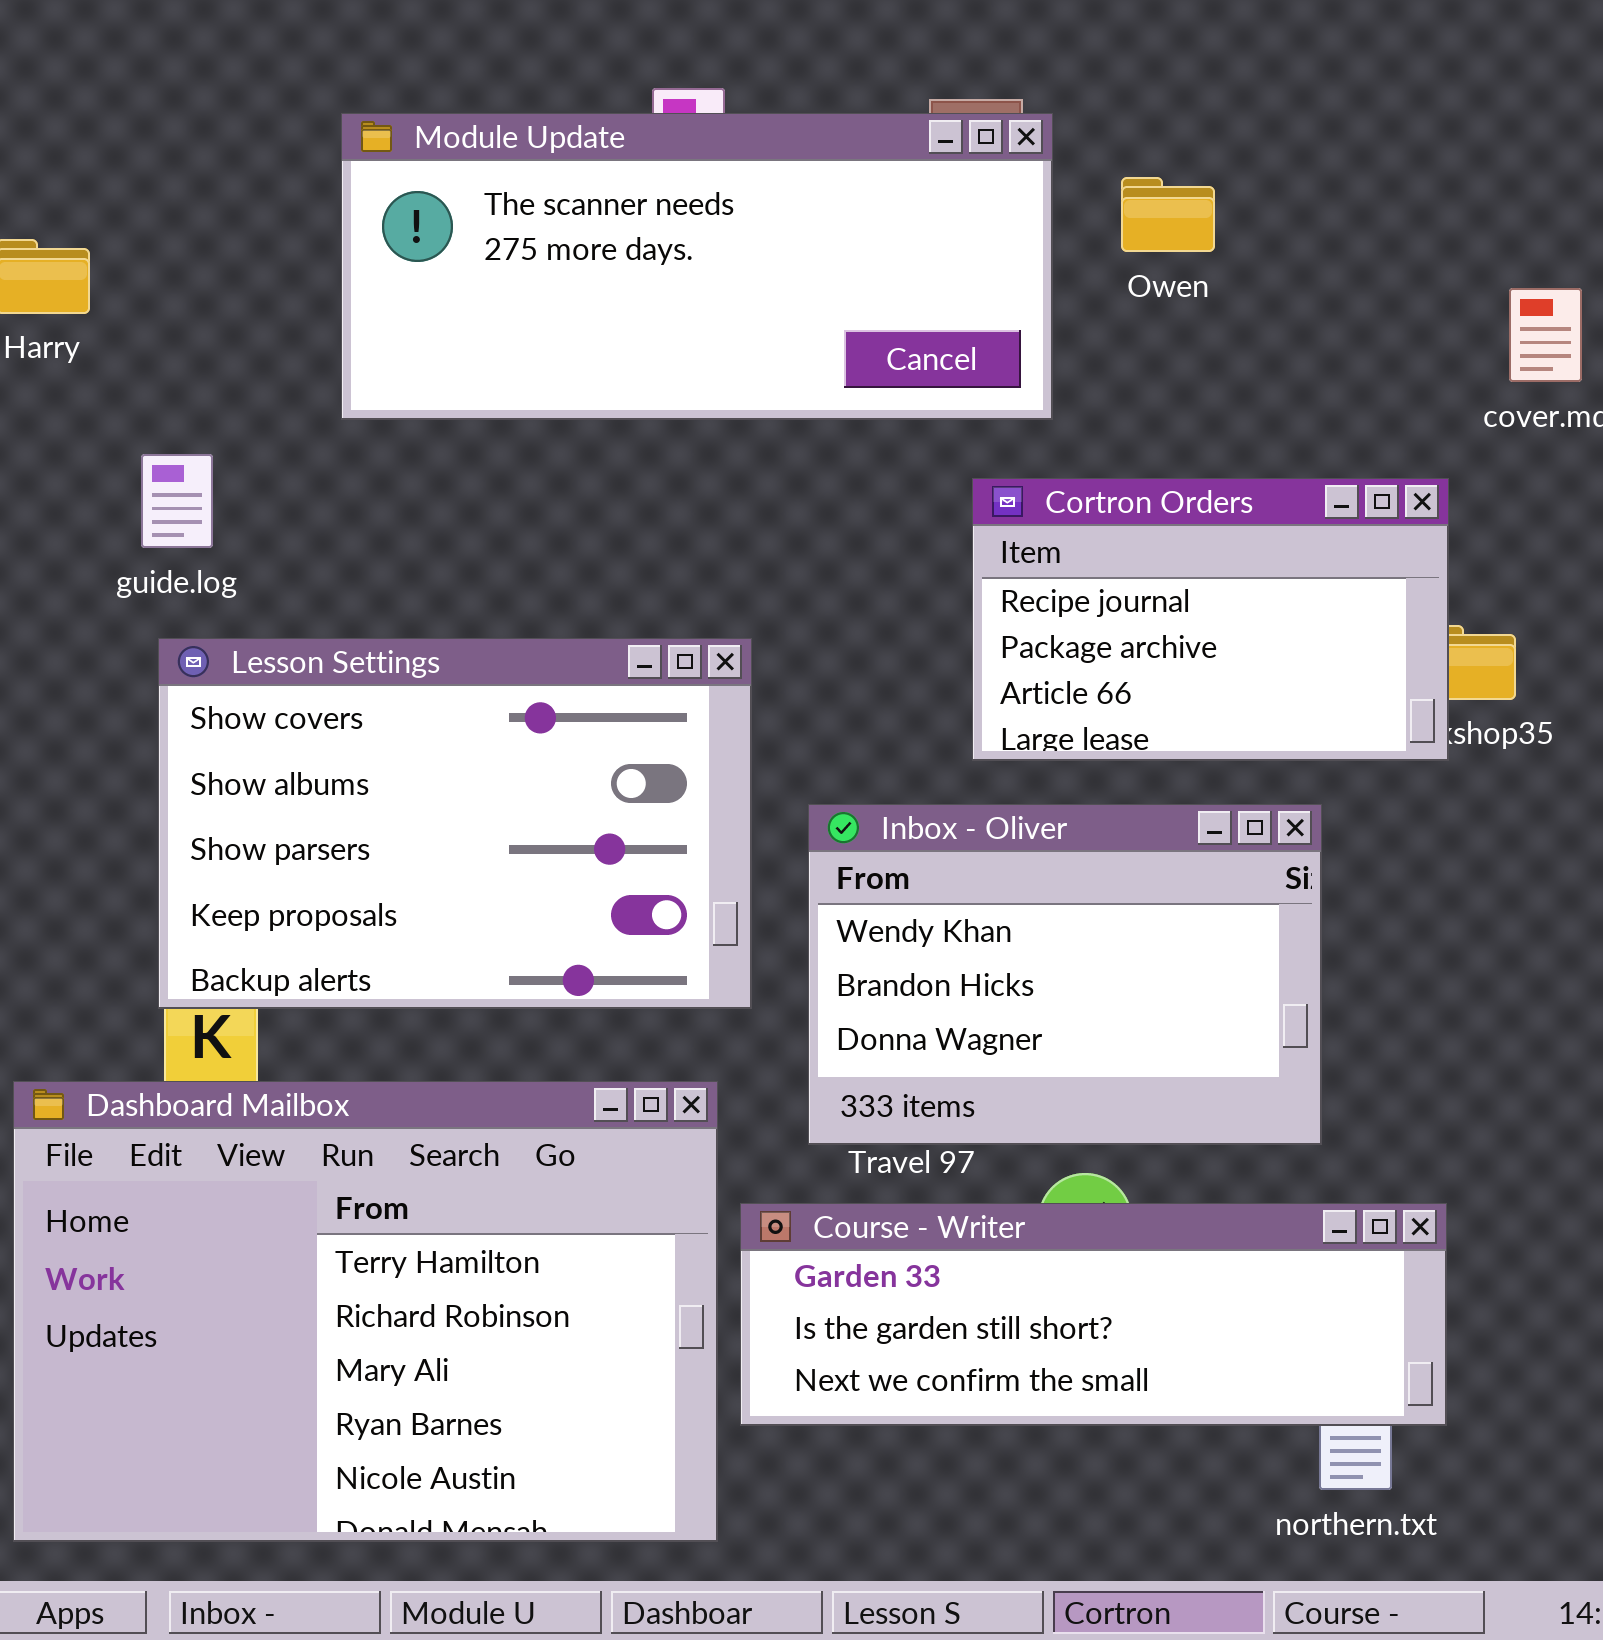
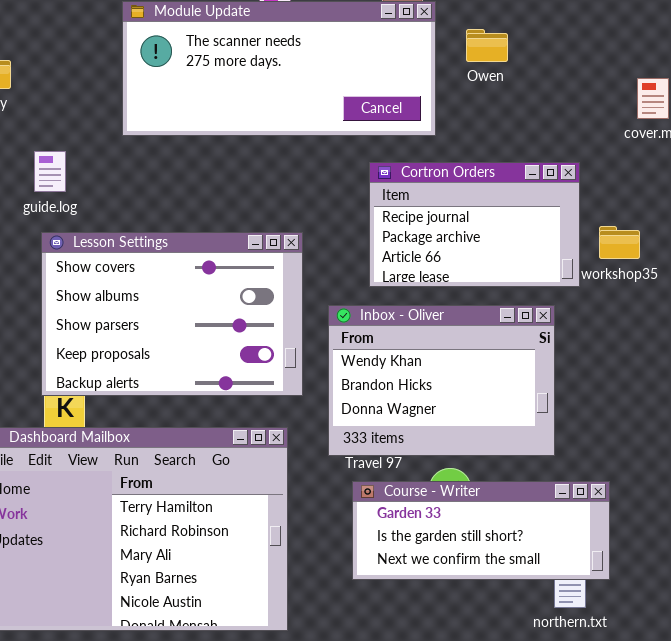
Cortron Orders: [972,478,1449,761] -> [369,162,580,287], moved
Course - Writer: [740,1203,1447,1426] -> [352,481,610,580], resized

